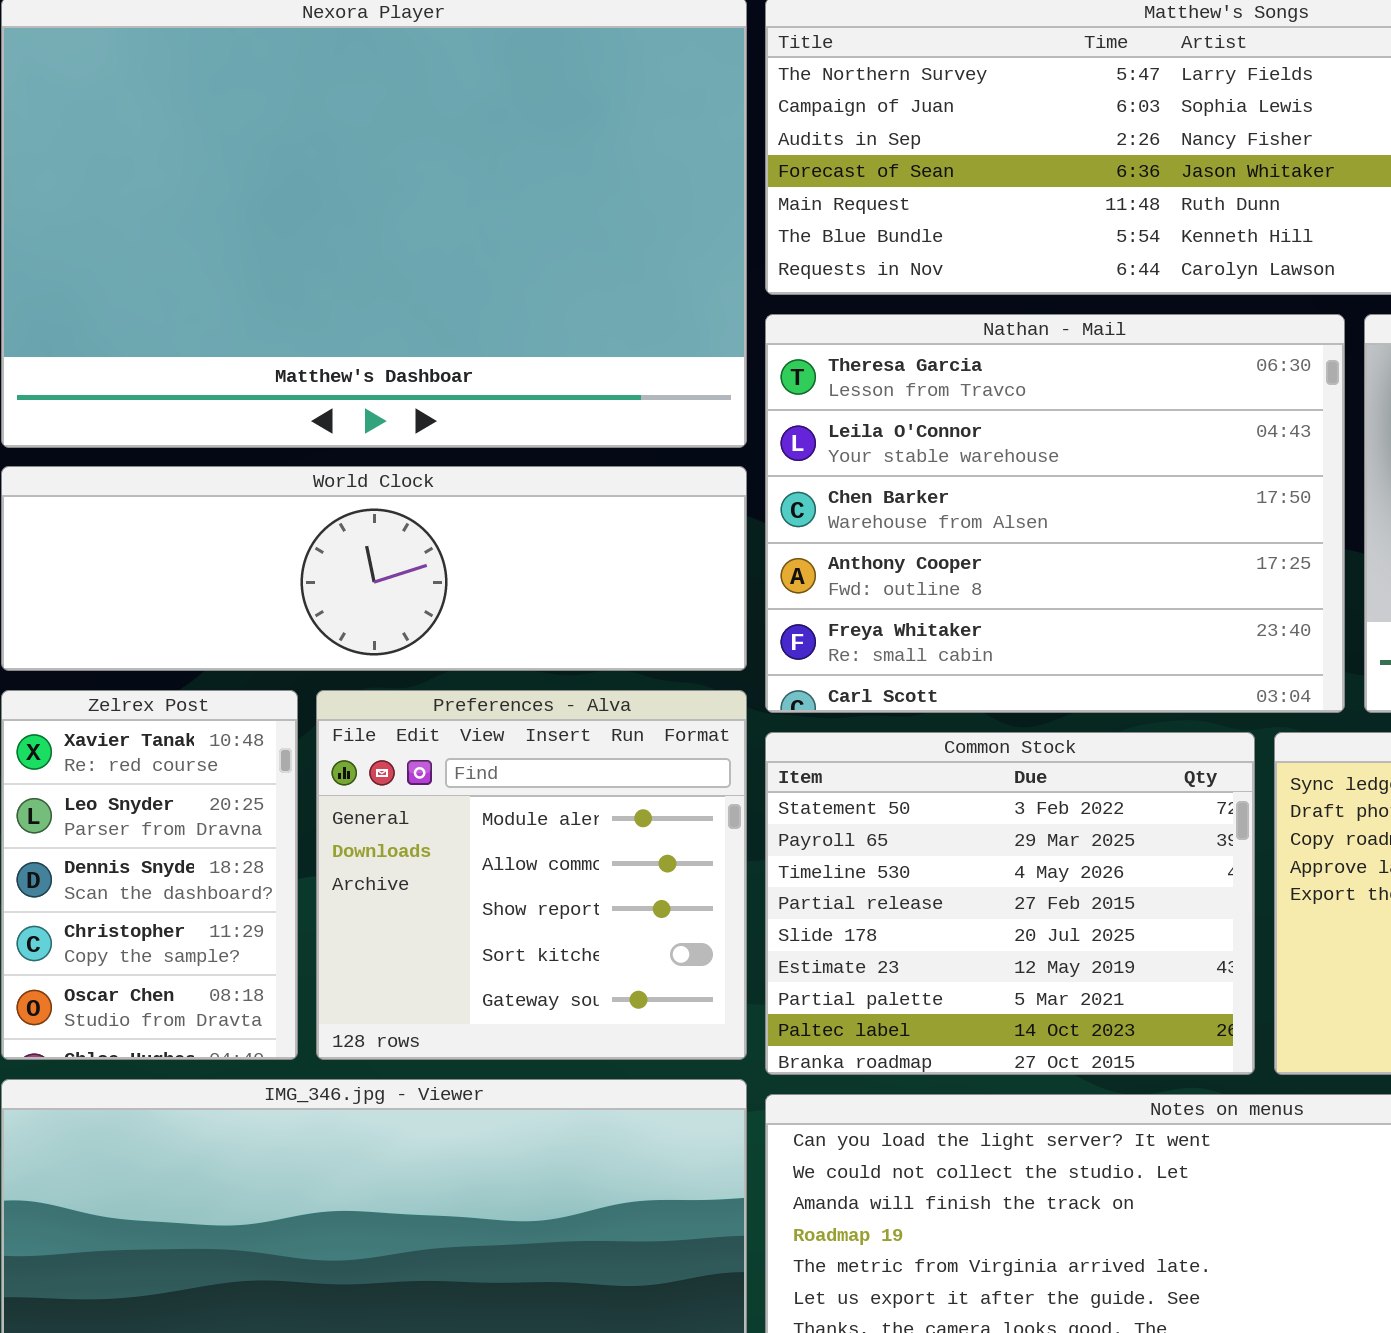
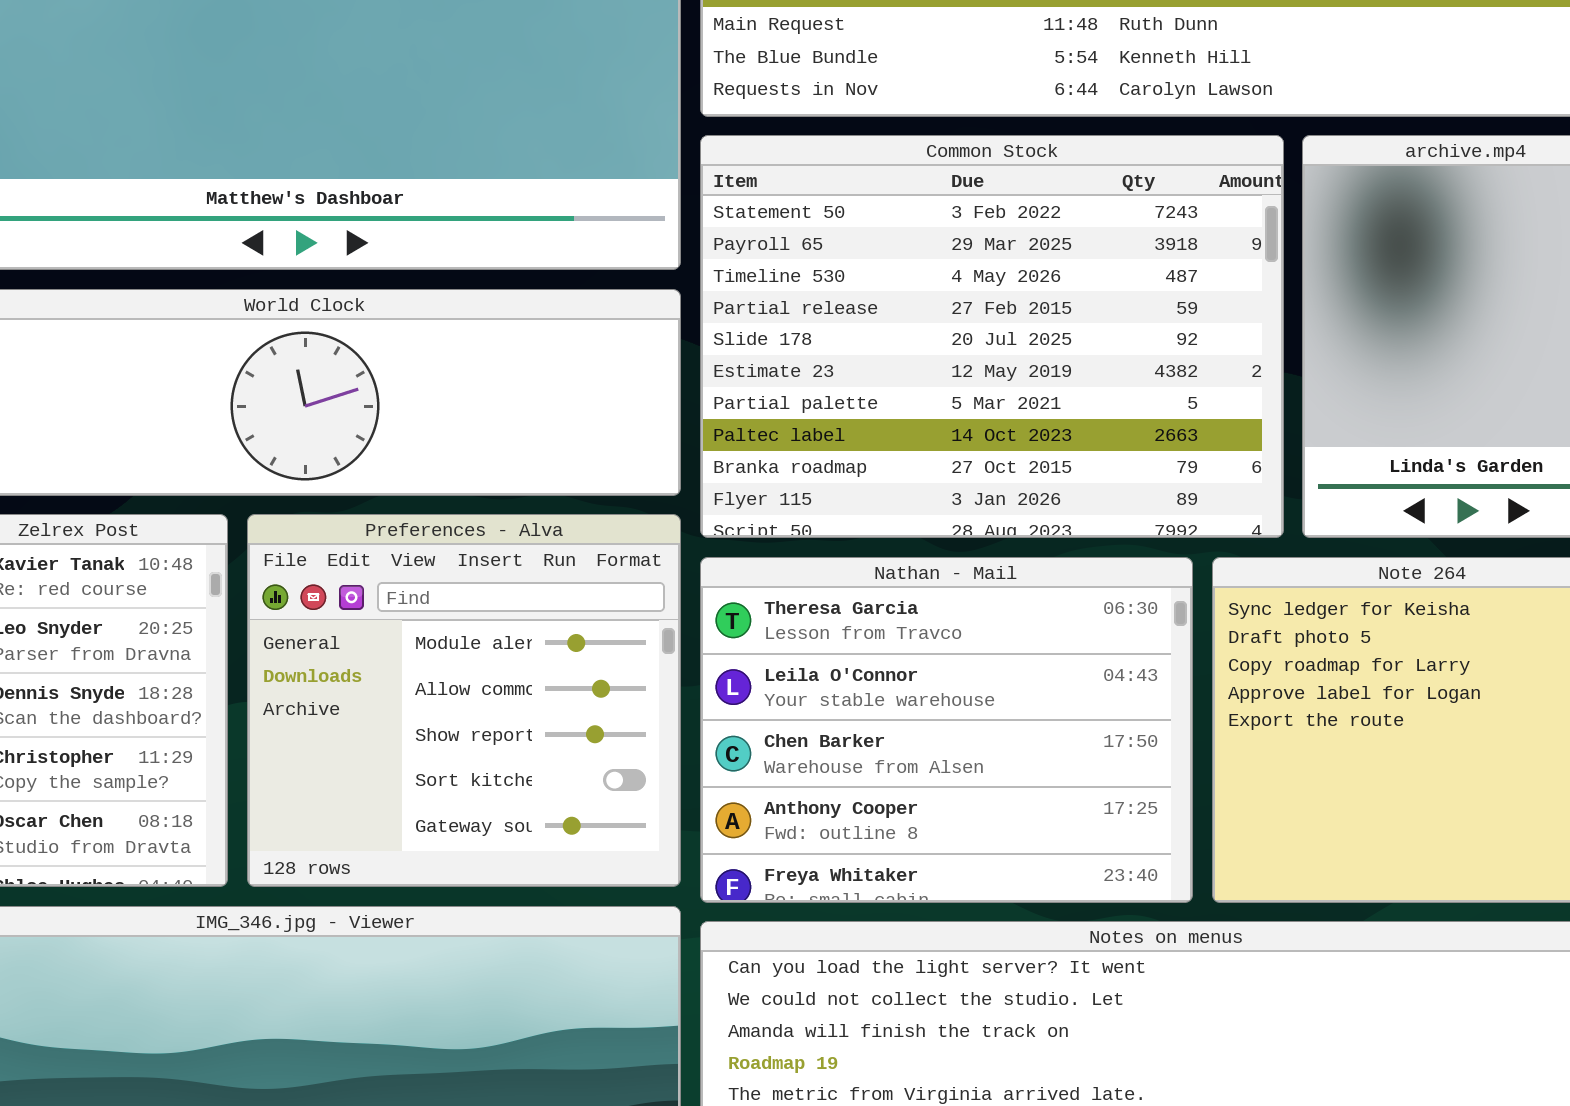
Nathan - Mail: [765,314,1345,713] -> [700,557,1193,903], moved, resized
Common Stock: [765,732,1255,1075] -> [700,135,1284,538], moved, resized

